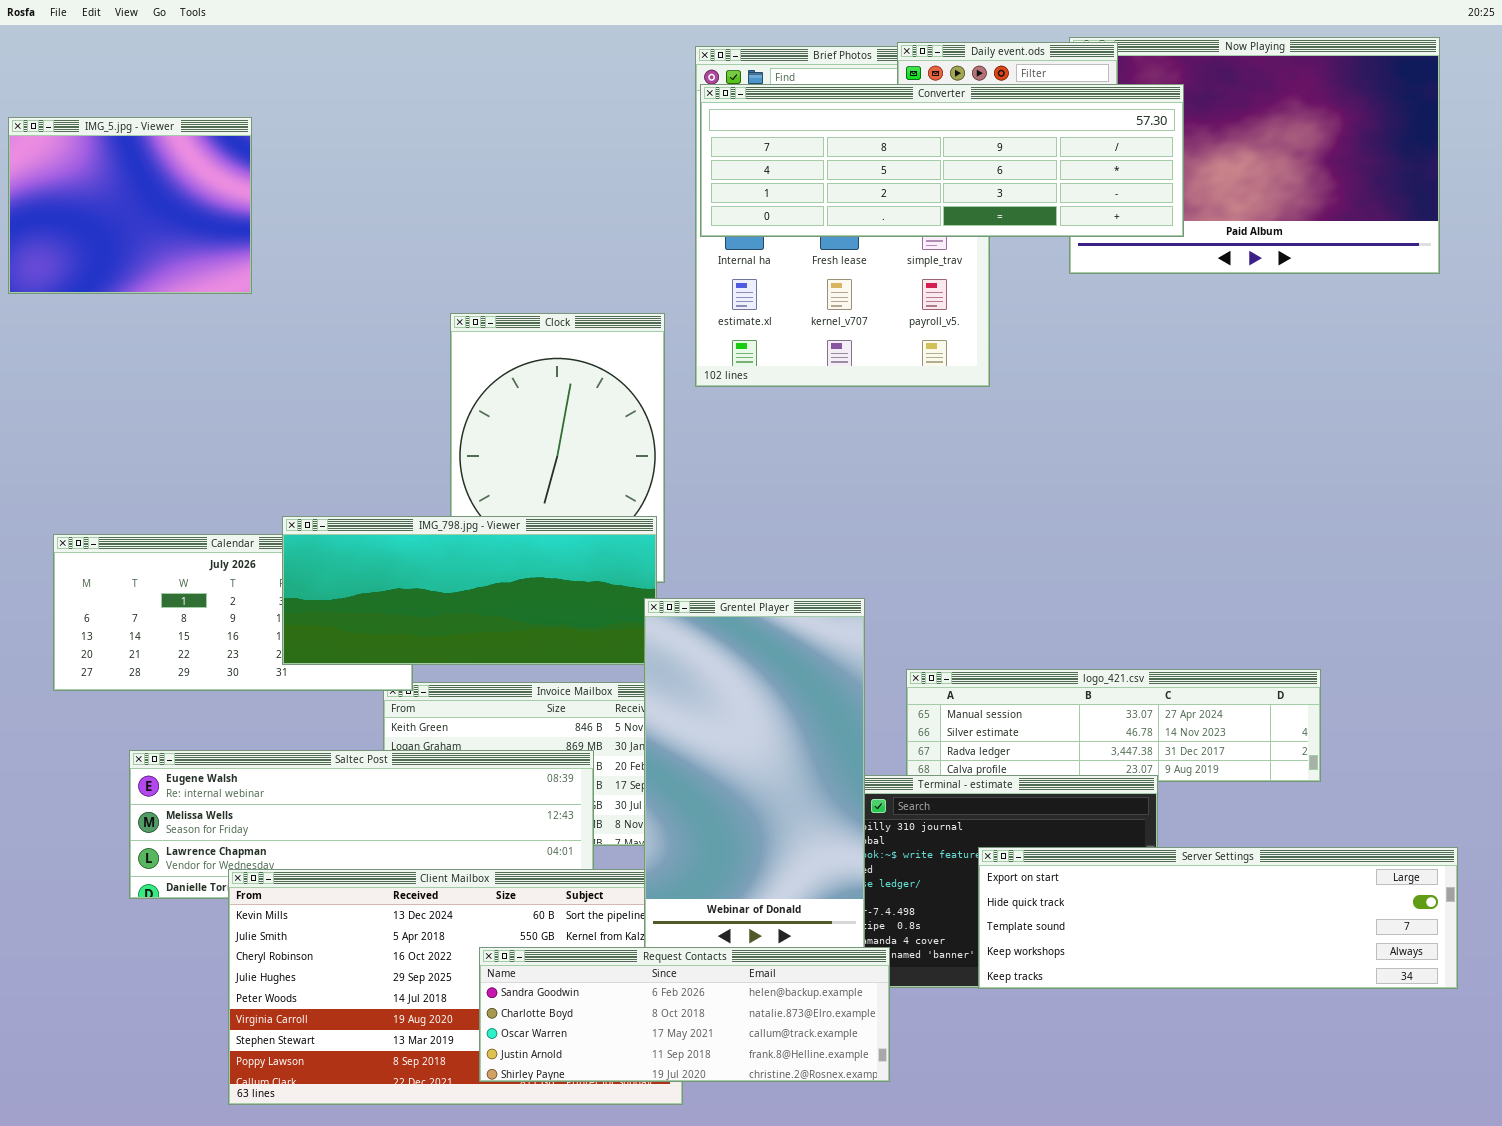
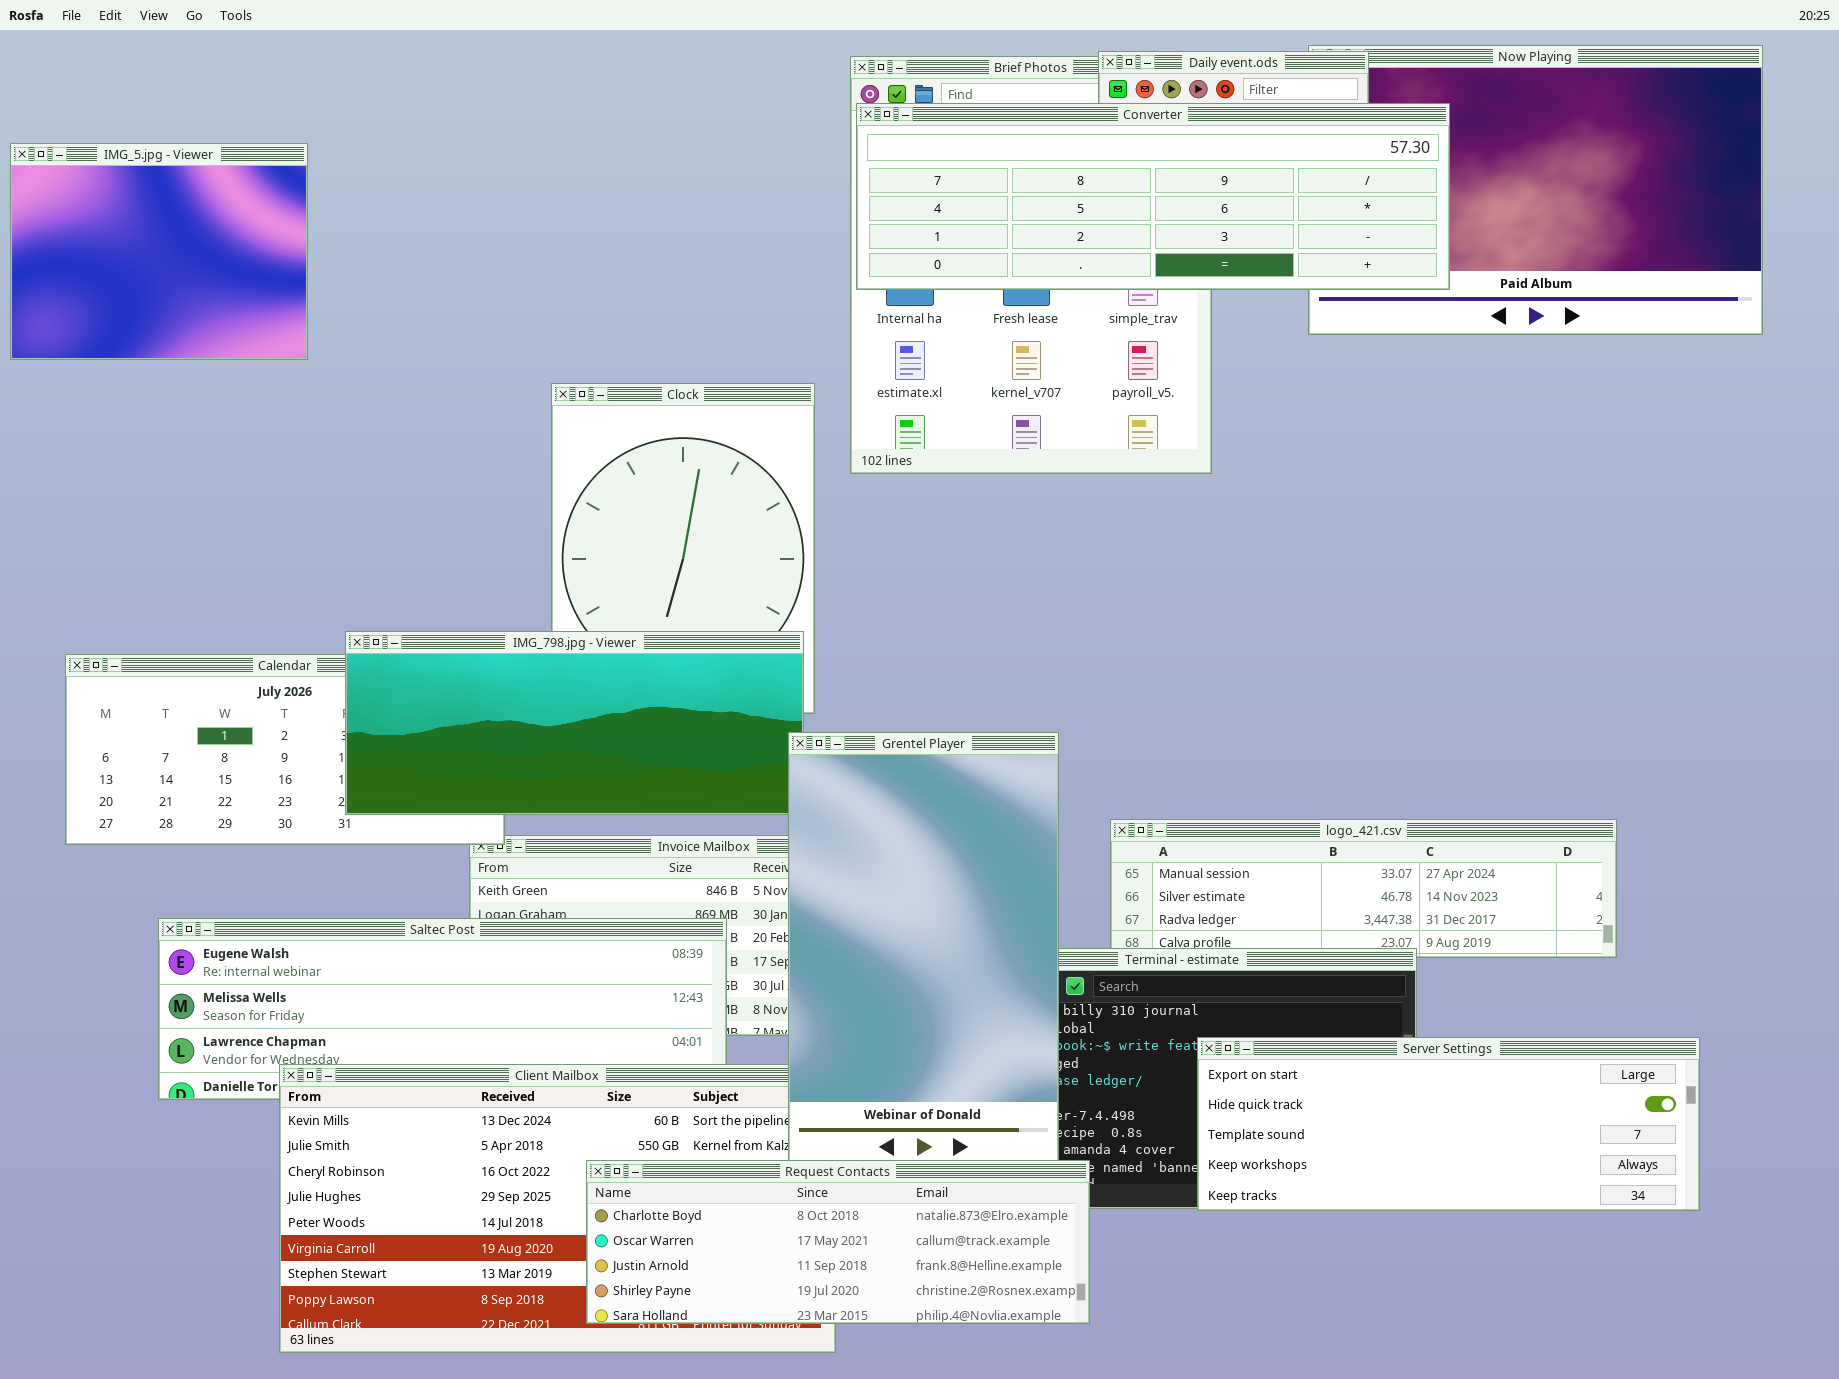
Server Settings: [978,847,1458,989] -> [1197,1037,1700,1211], resized
Request Contacts: [479,947,890,1082] -> [586,1160,1090,1324], scrolled down 1 row

